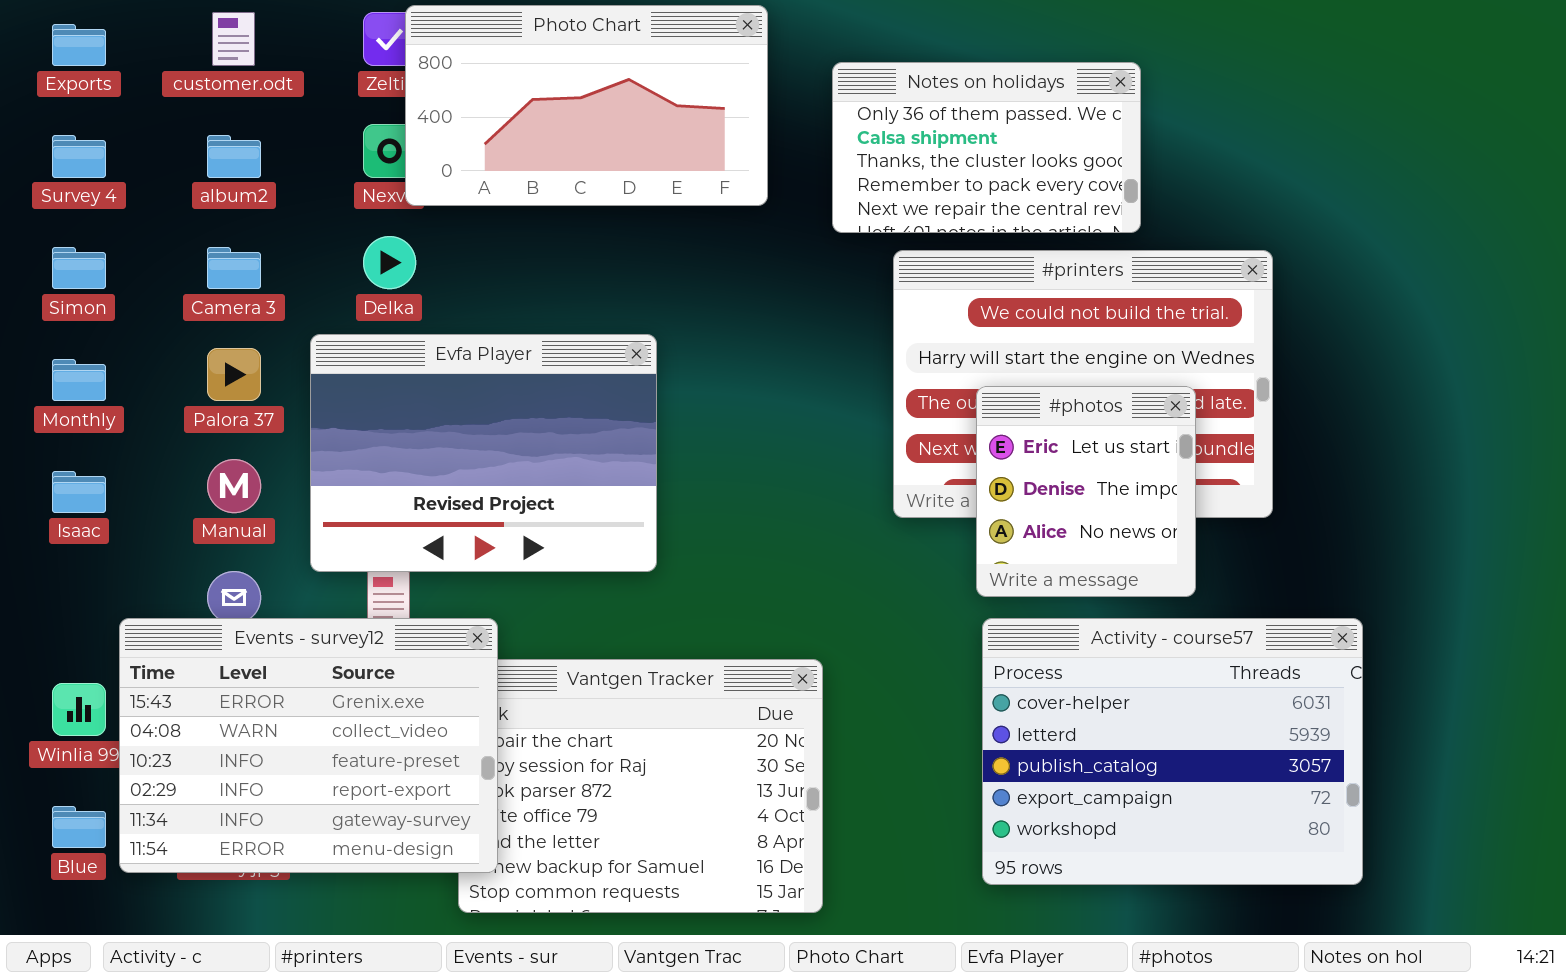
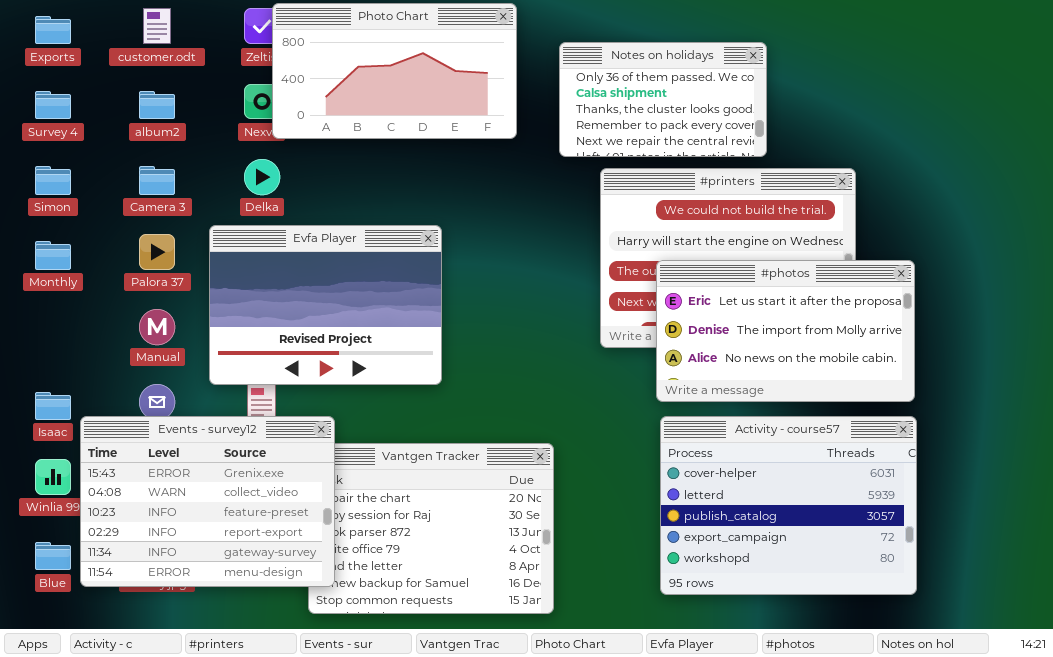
#photos: [976,386,1196,597] -> [656,260,915,402], resized
Isaac: [52,471,106,513] -> [35,392,71,420], moved

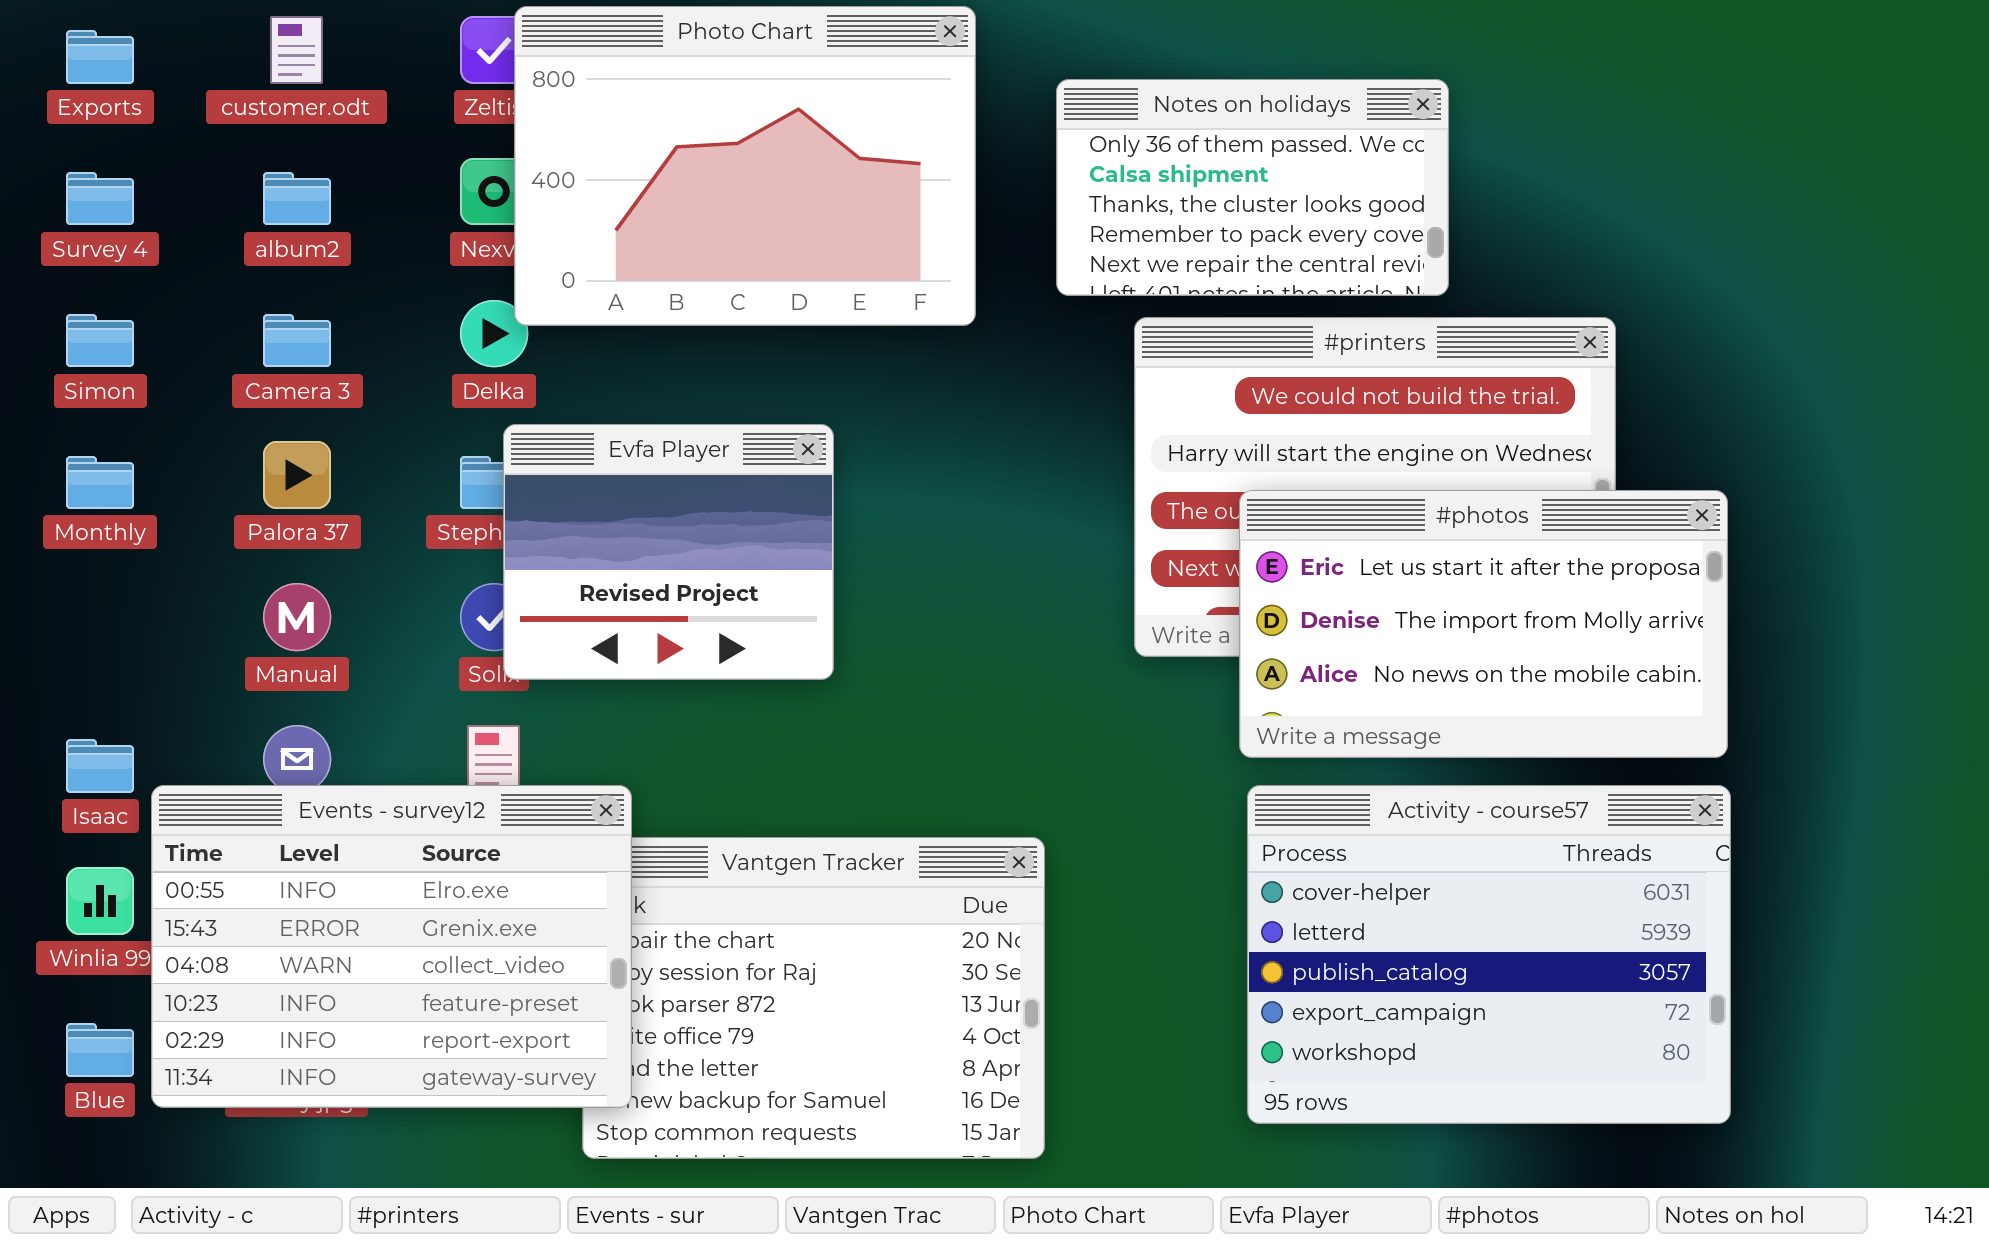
Photo Chart: [272,3,517,139] -> [514,6,976,326], resized
Evfa Player: [209,225,442,385] -> [503,424,834,680], resized
Events - survey12: [80,416,335,587] -> [151,785,632,1108], scrolled up 1 row

